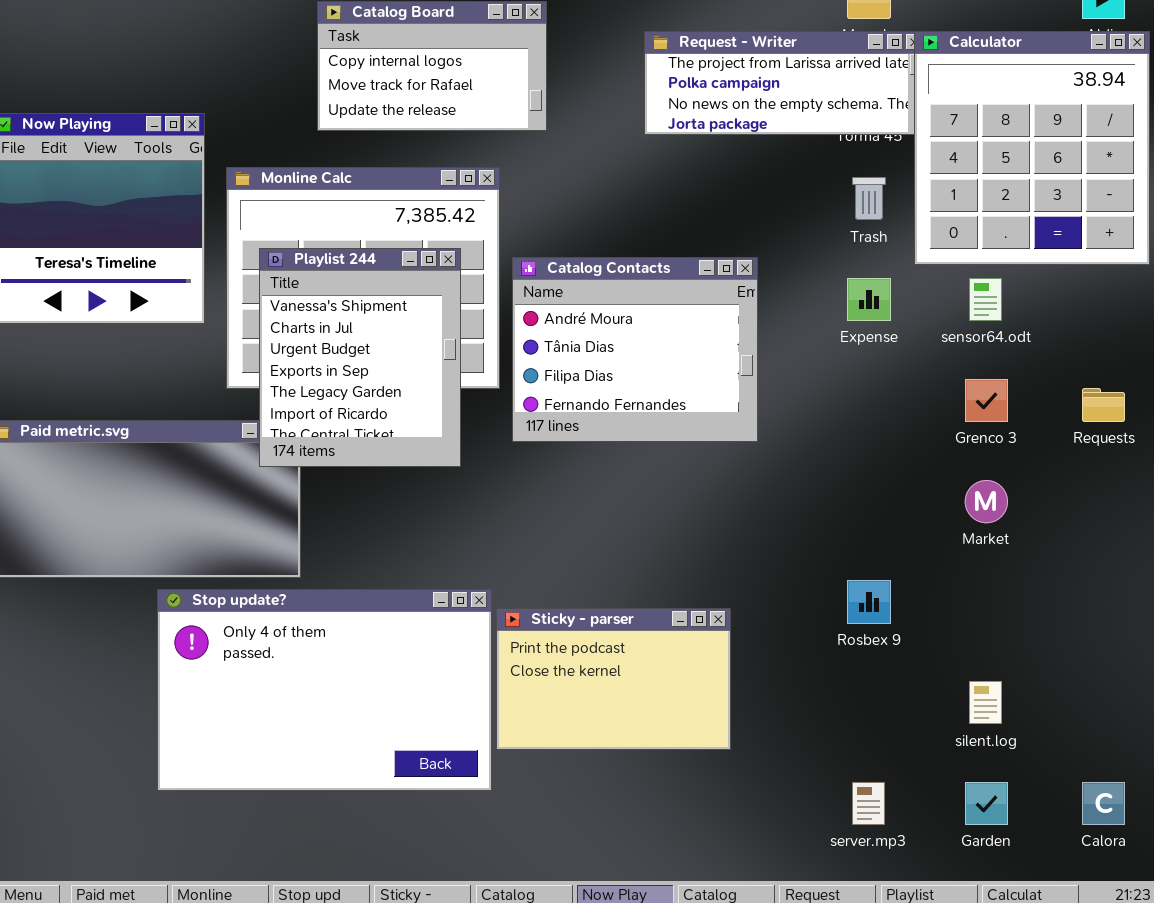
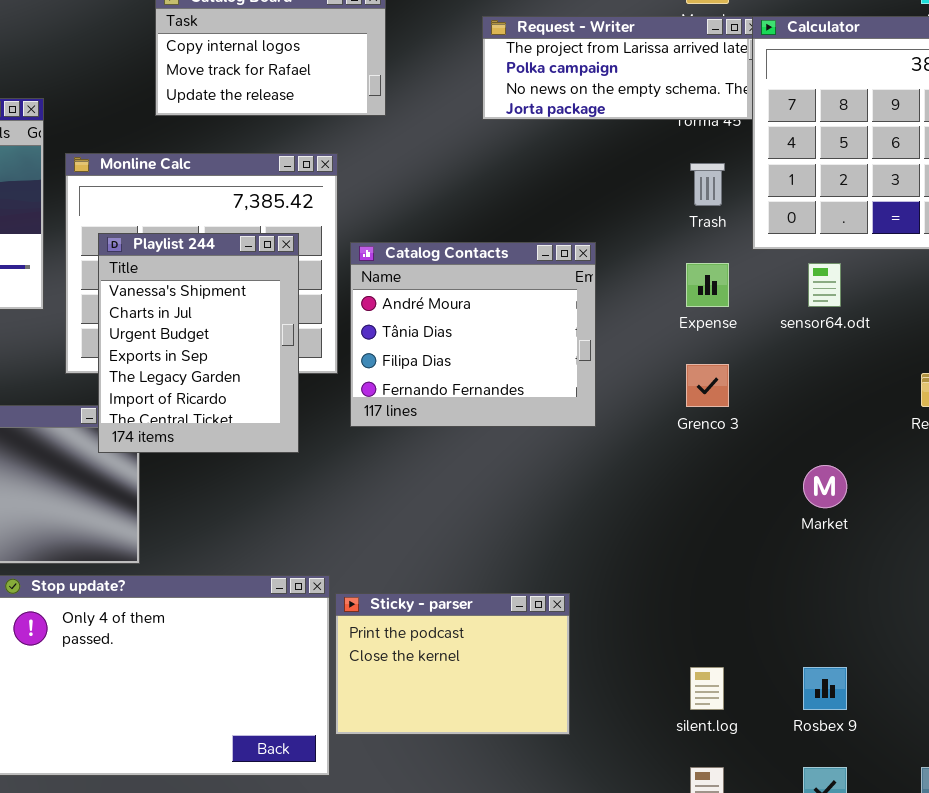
Grenco 3: [965,379,1008,422] -> [686,364,729,407], moved
Rosbex 9: [847,580,891,624] -> [803,667,847,710], moved
silent.log: [969,681,1002,724] -> [690,667,724,710], moved

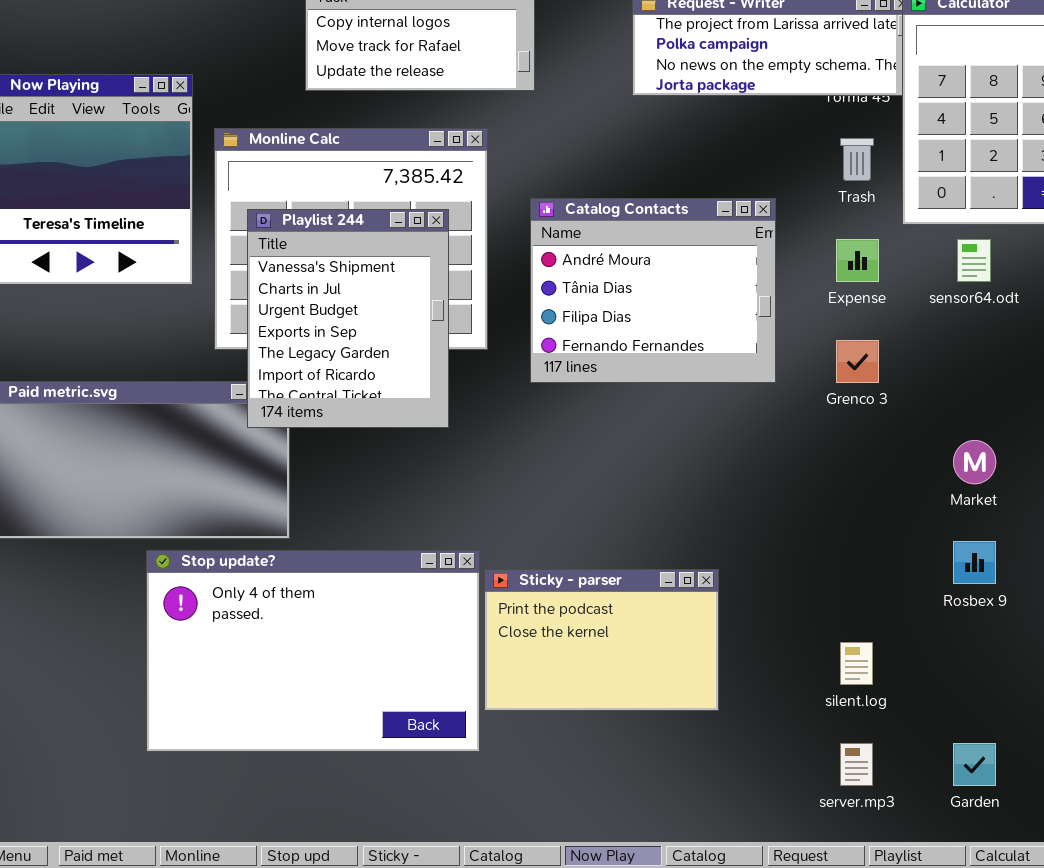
Catalog Contacts: [350,242,596,427] -> [530,198,776,383], moved
Rosbex 9: [803,667,847,710] -> [953,541,996,584], moved

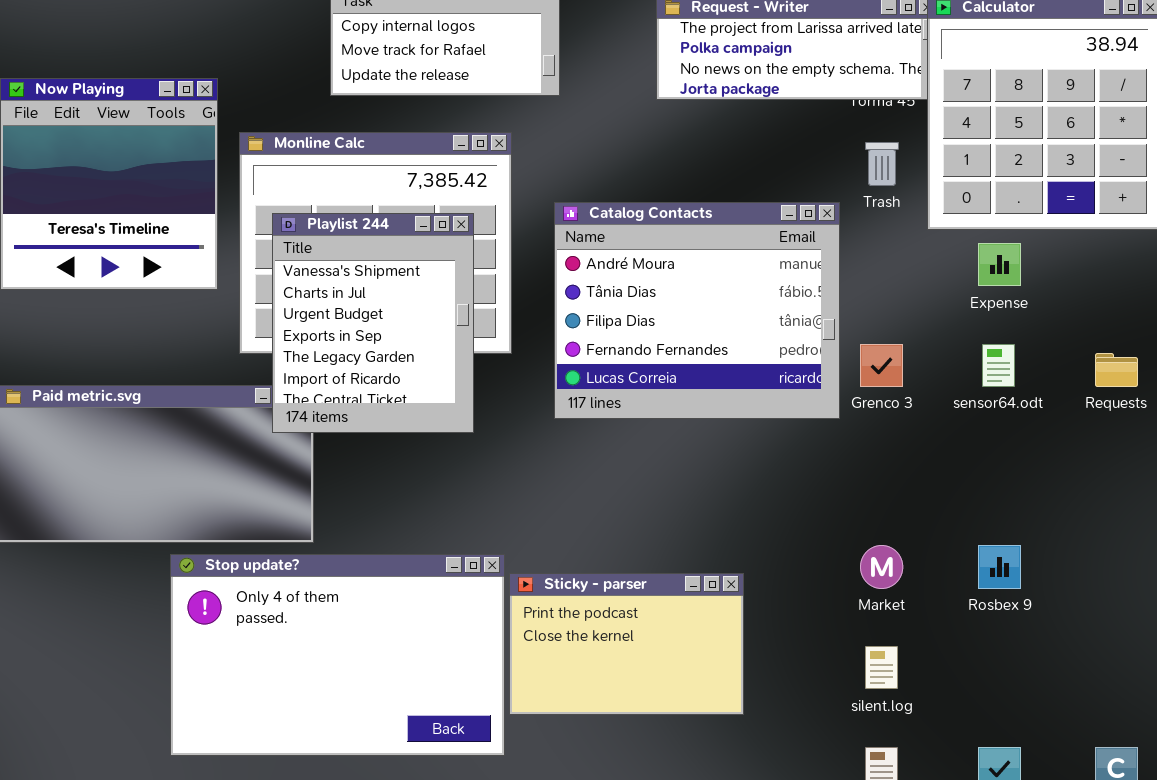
Catalog Contacts: [530,198,776,383] -> [554,202,840,419], resized
Expense: [836,239,879,282] -> [978,243,1021,286], moved
sensor64.odt: [957,239,991,282] -> [982,344,1015,387], moved
Market: [953,440,996,484] -> [860,545,903,589], moved

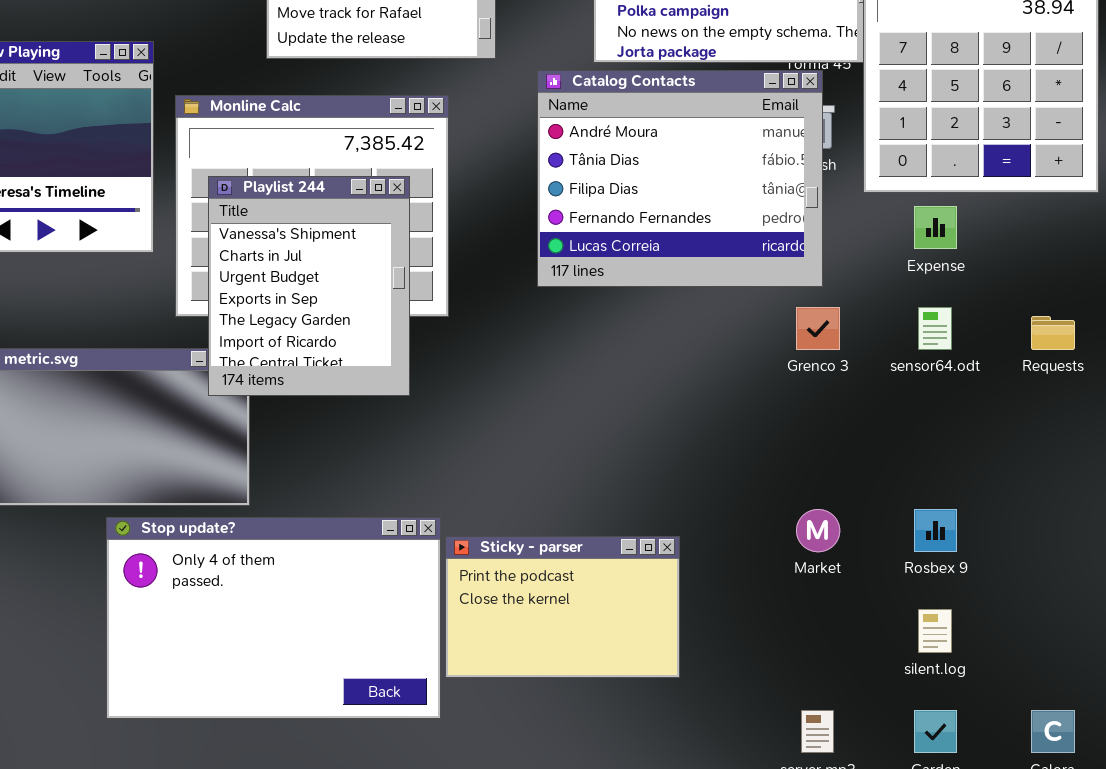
Catalog Contacts: [554,202,840,419] -> [537,70,823,287], moved
silent.log: [865,646,898,689] -> [918,609,952,653], moved

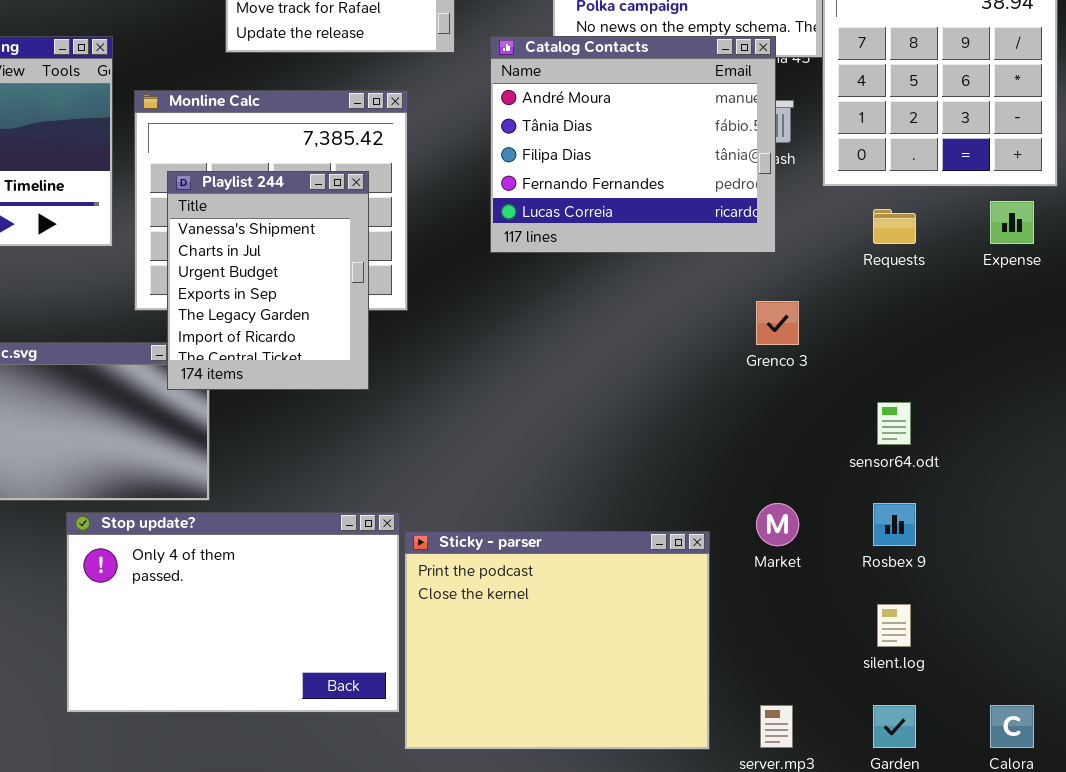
Catalog Contacts: [537,70,823,287] -> [490,36,776,253], moved
Expense: [914,206,957,249] -> [990,201,1034,244], moved
sensor64.odt: [918,307,952,350] -> [877,402,911,445], moved
Requests: [1031,316,1075,350] -> [873,209,916,244], moved
Sticky - parser: [445,536,680,678] -> [404,531,710,750], resized

